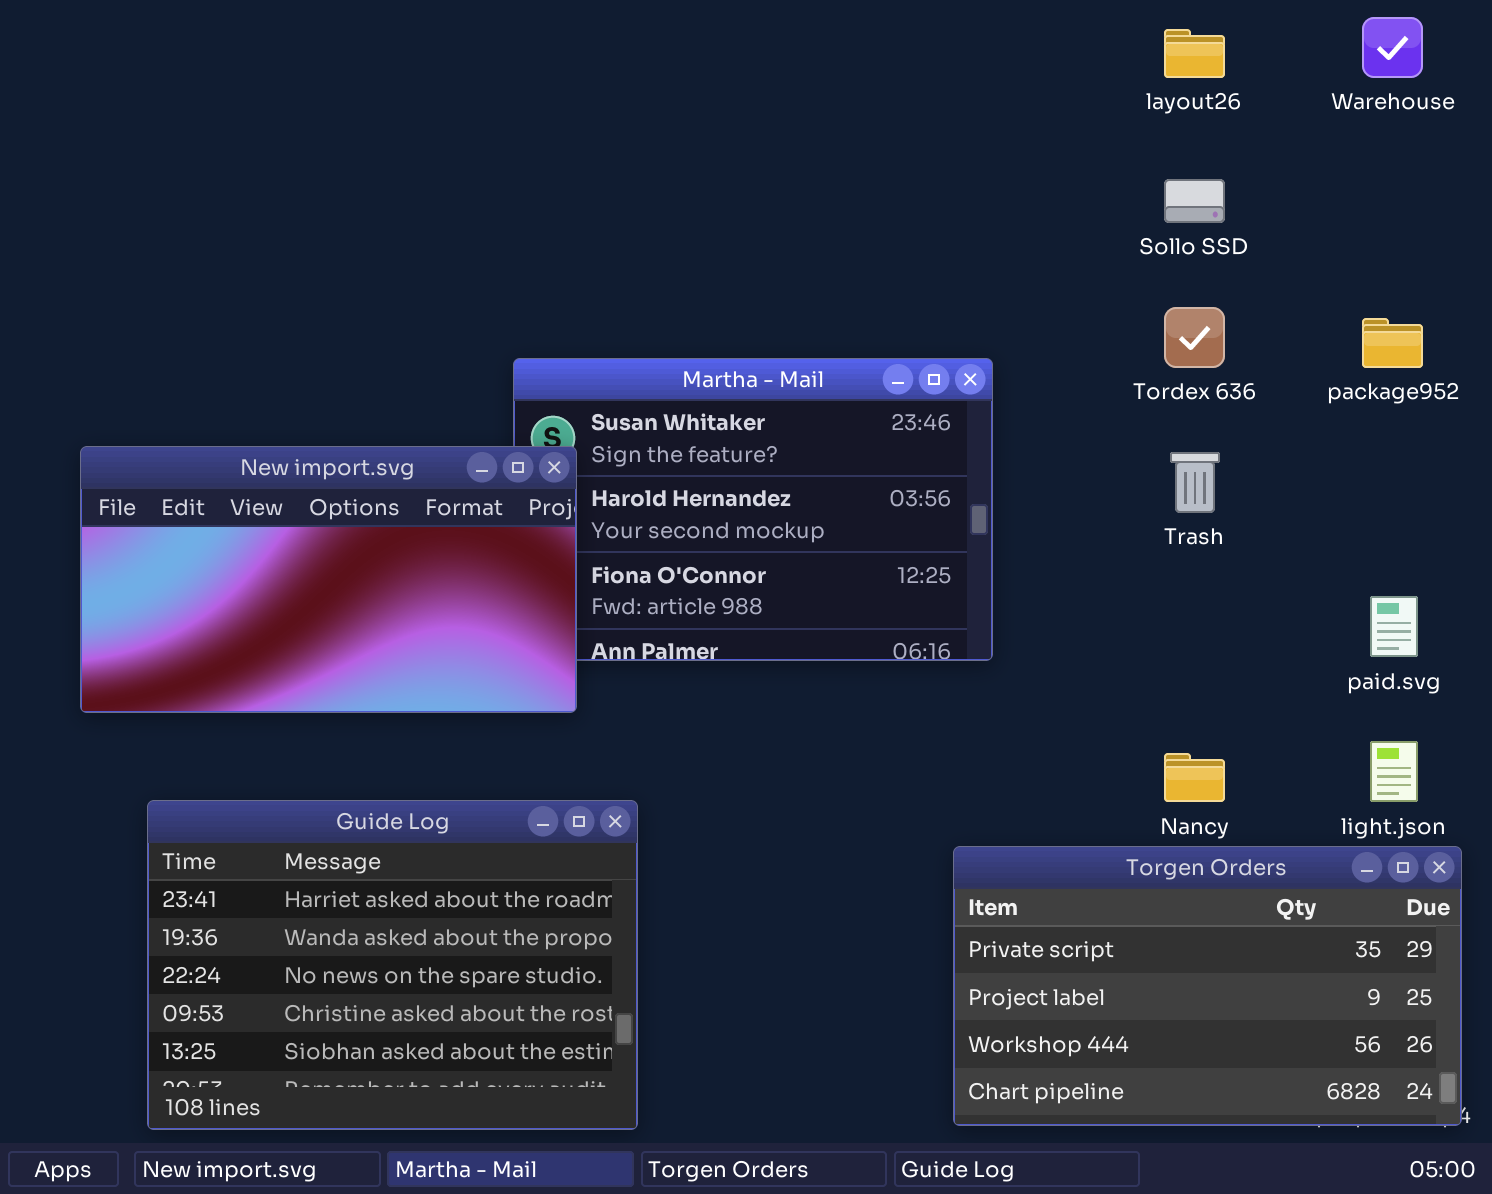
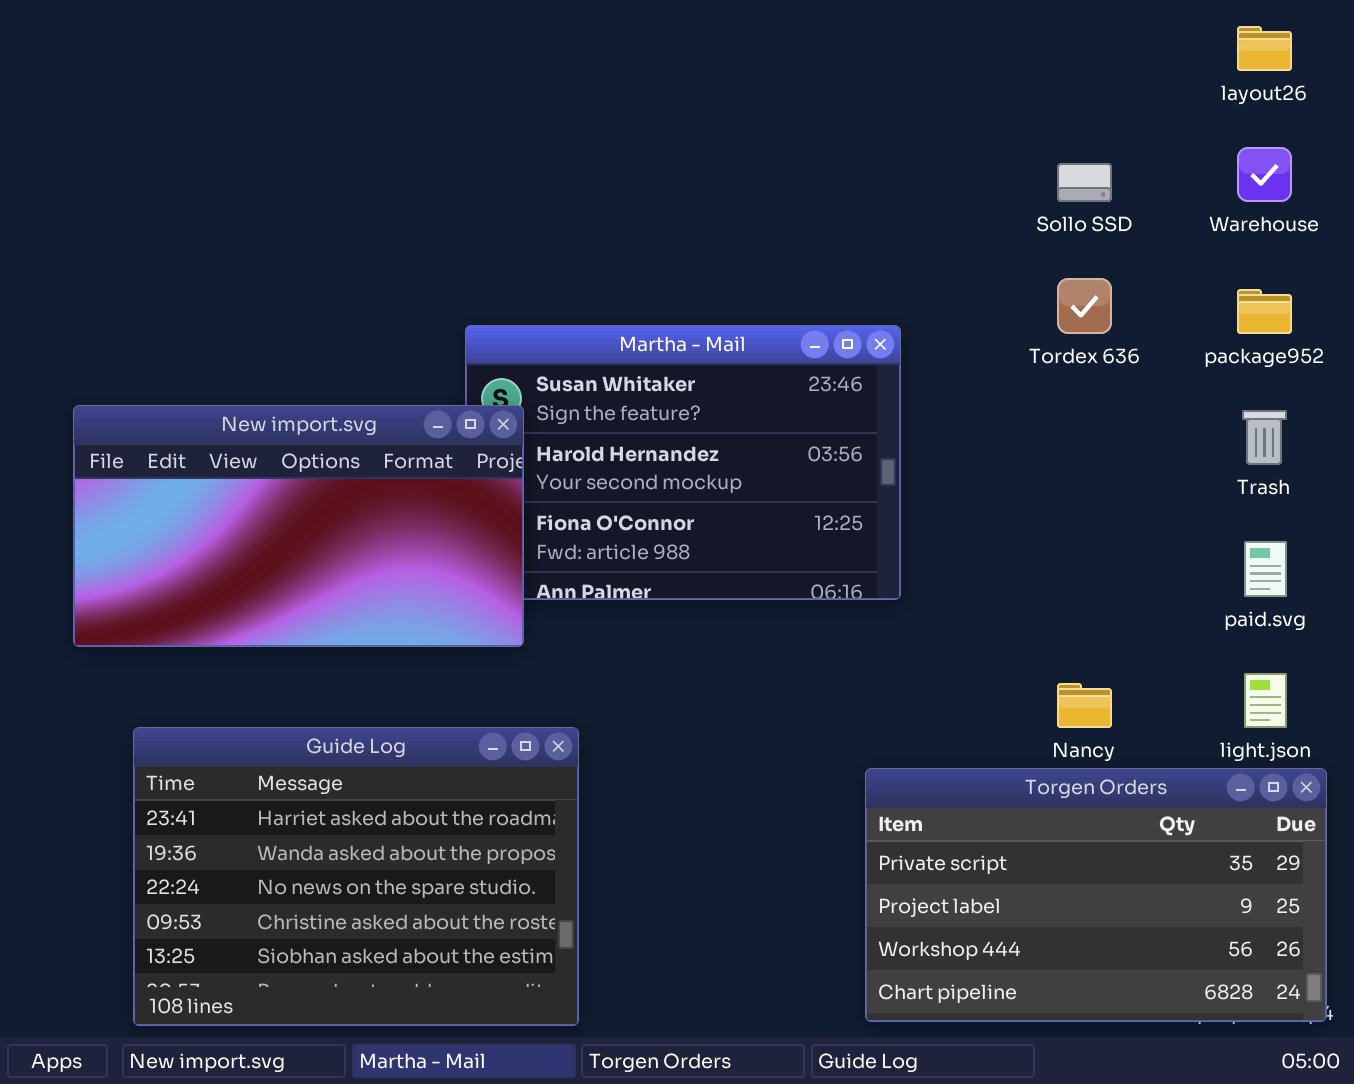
Warehouse: [1362,17,1423,78] -> [1237,147,1292,202], moved
layout26: [1164,29,1225,78] -> [1237,26,1292,71], moved
Trash: [1170,452,1220,513] -> [1242,410,1287,465], moved

